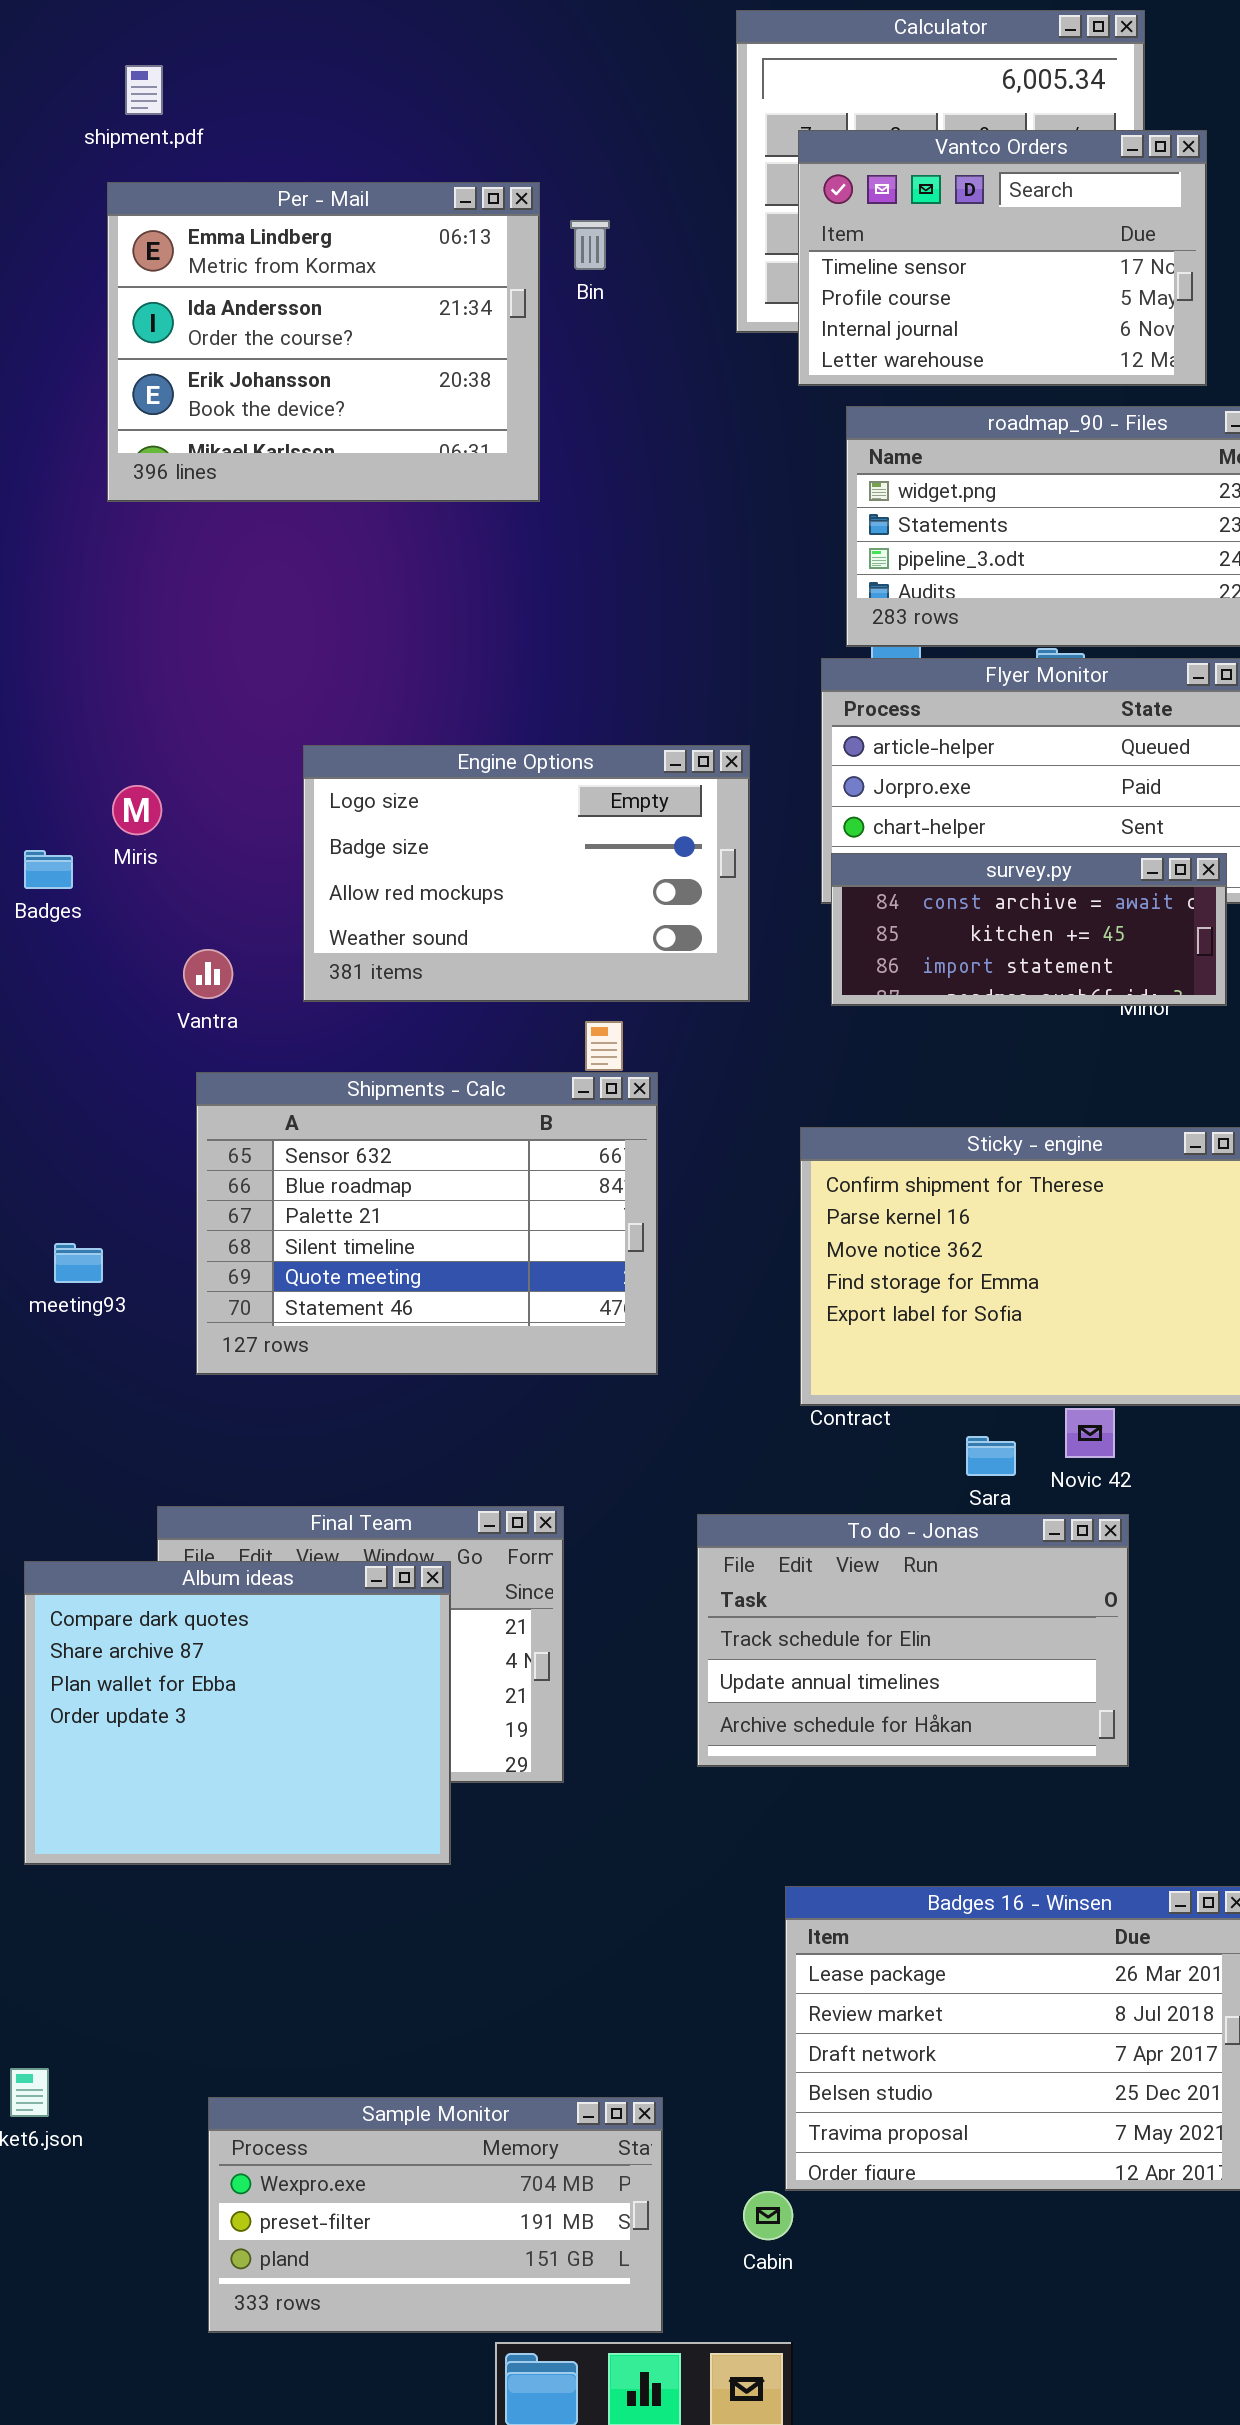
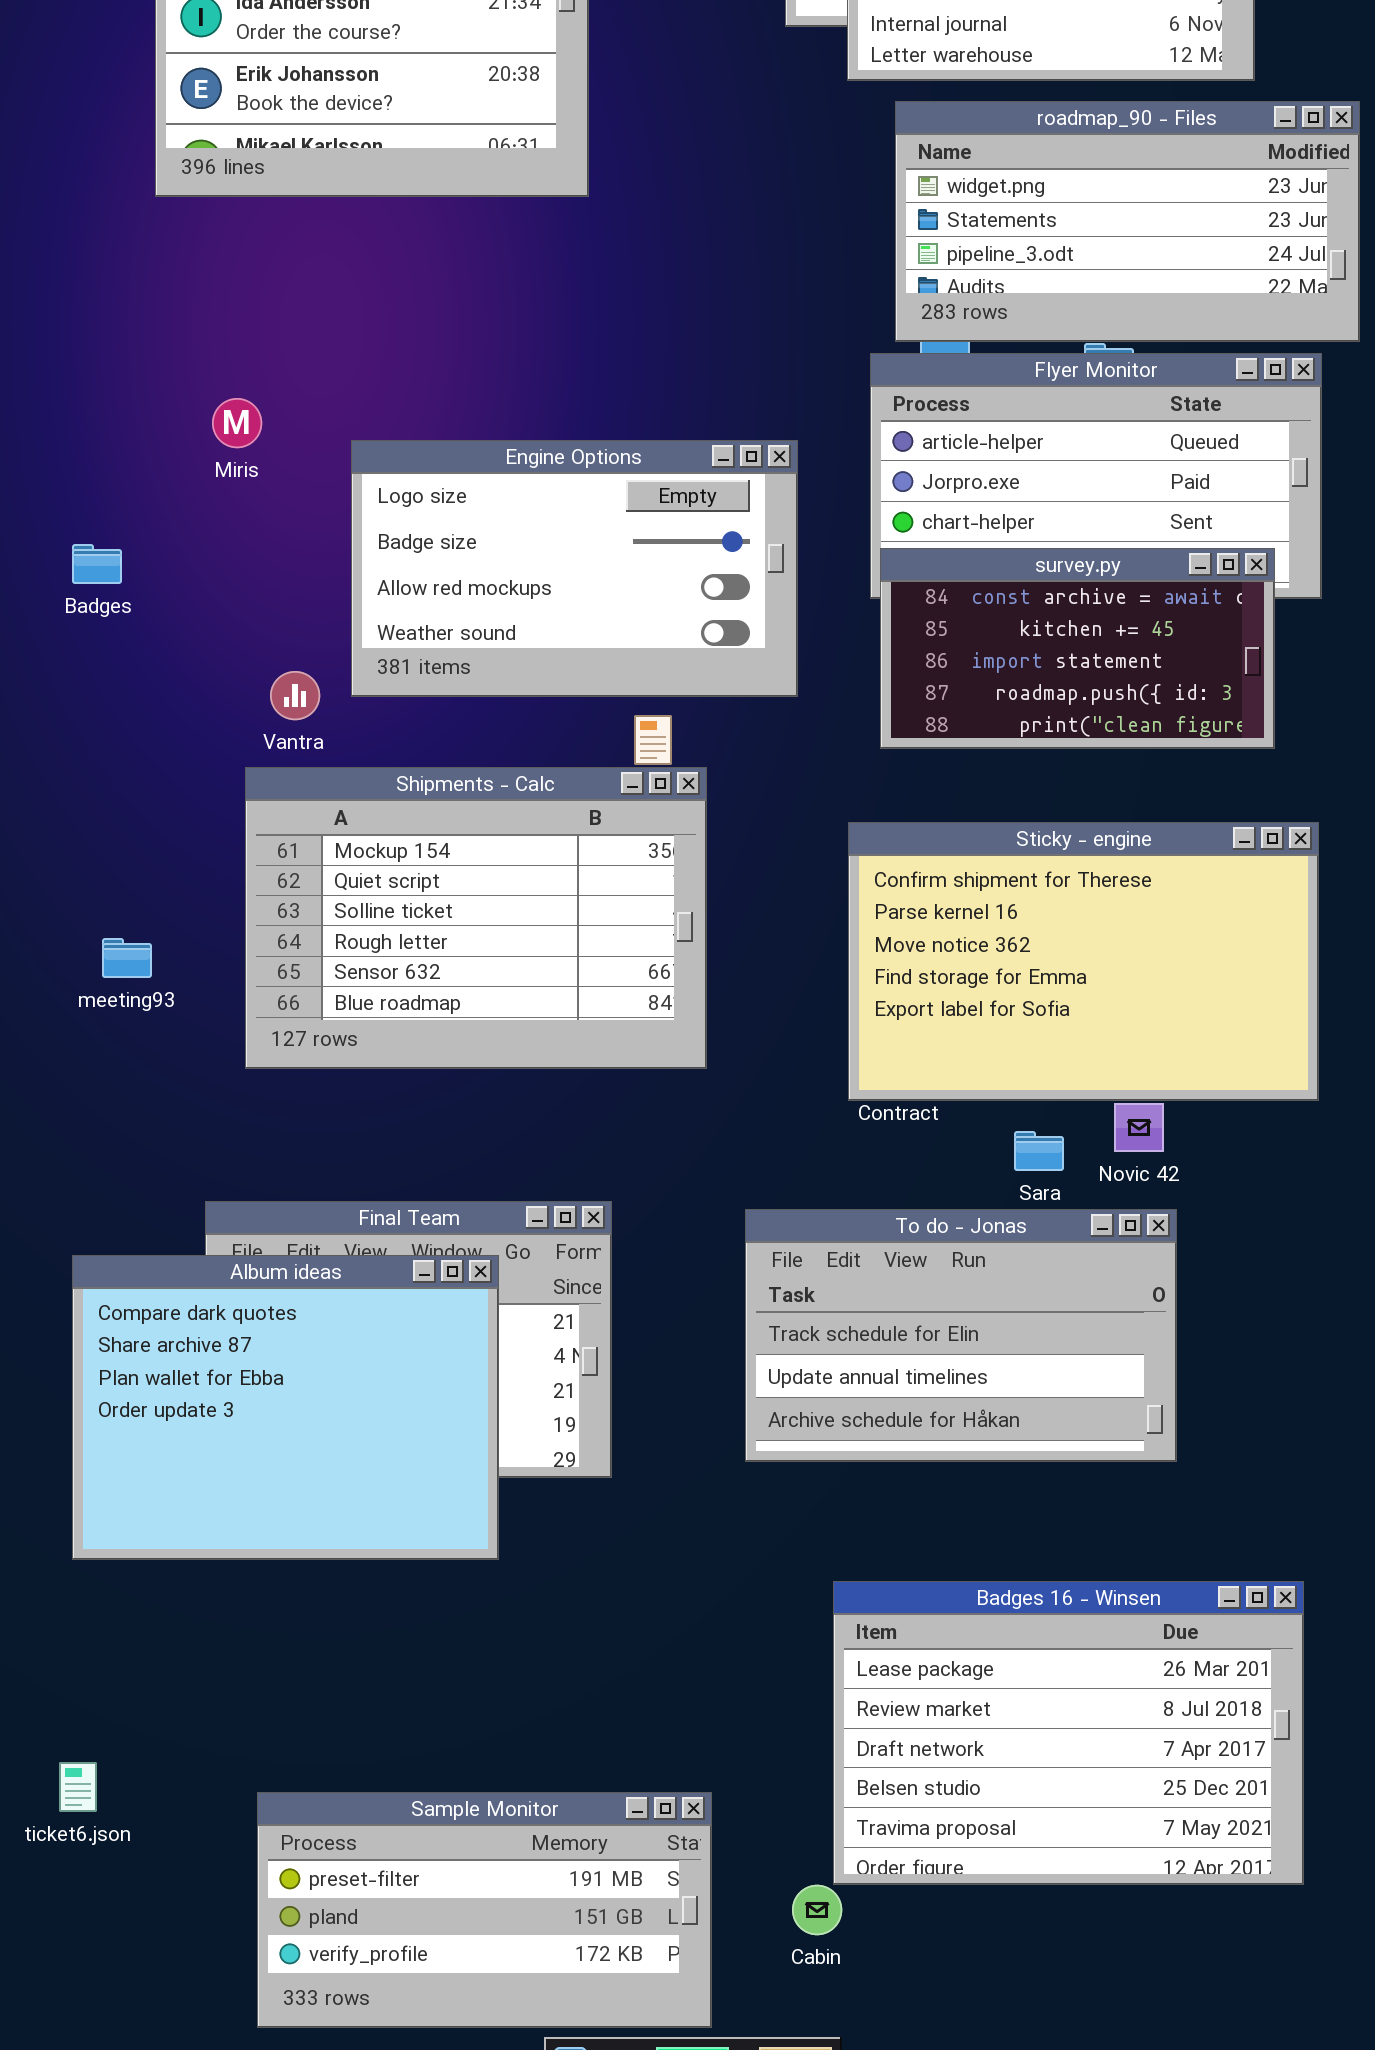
Miris: [112,785,162,835] -> [212,398,262,448], moved
survey.py: [831,853,1227,1006] -> [880,548,1275,749], resized
Vantra: [183,949,233,999] -> [270,671,320,720], moved
Shipments - Calc: [196,1072,658,1375] -> [245,767,707,1069], scrolled up 4 rows
Sample Monitor: [208,2097,663,2333] -> [257,1792,712,2028], scrolled down 1 row

